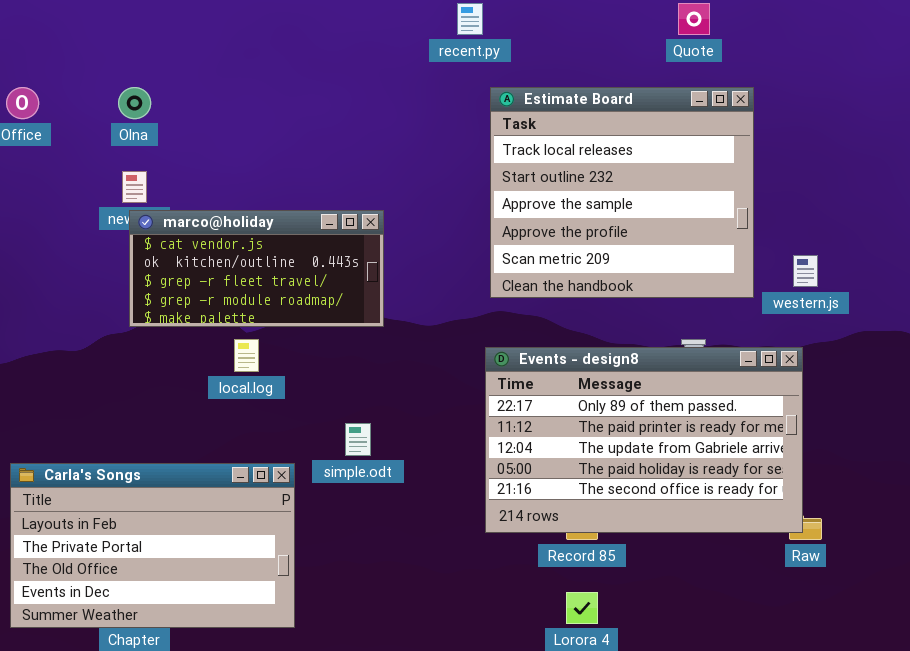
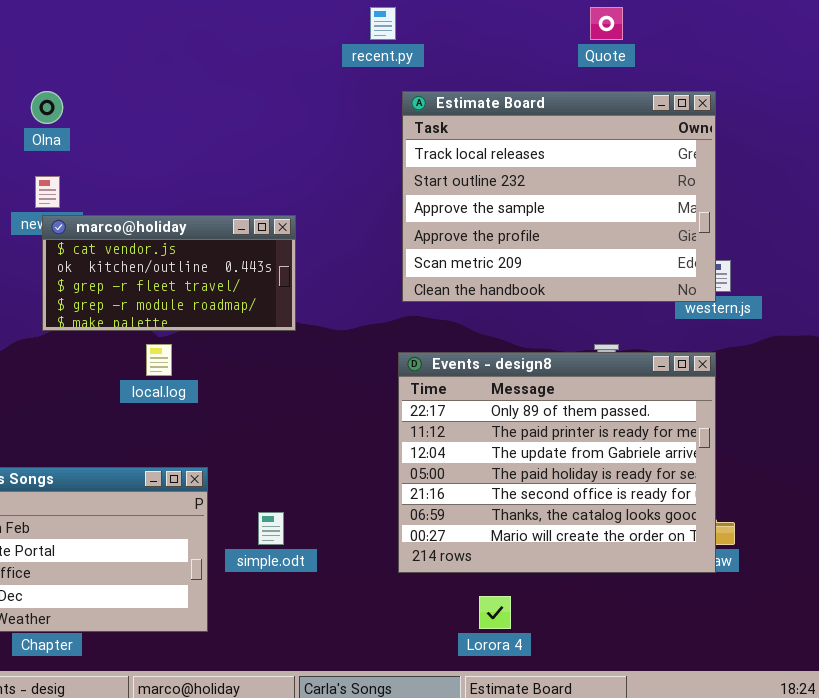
Estimate Board: [490,87,754,298] -> [402,91,716,302], resized
Events - design8: [485,347,803,533] -> [398,352,716,573], resized
simple.odt: [345,423,371,456] -> [258,512,284,545], moved

